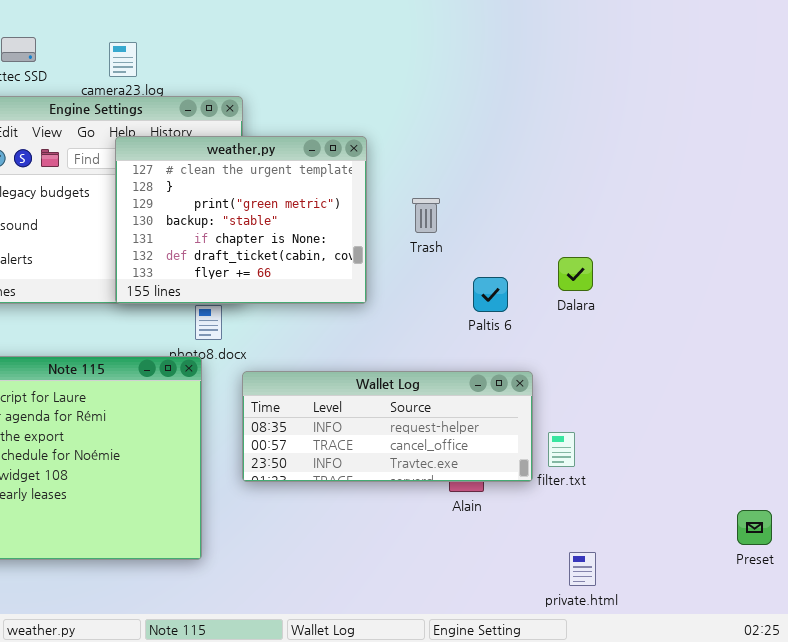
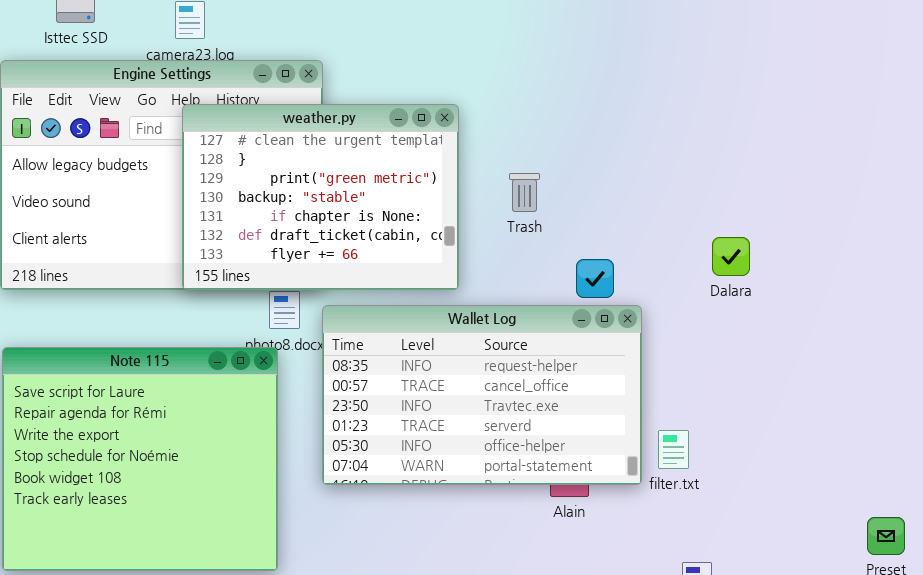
Dalara: [558,257,593,291] -> [712,237,750,276], moved
Wallet Log: [242,371,533,482] -> [322,305,642,485], resized

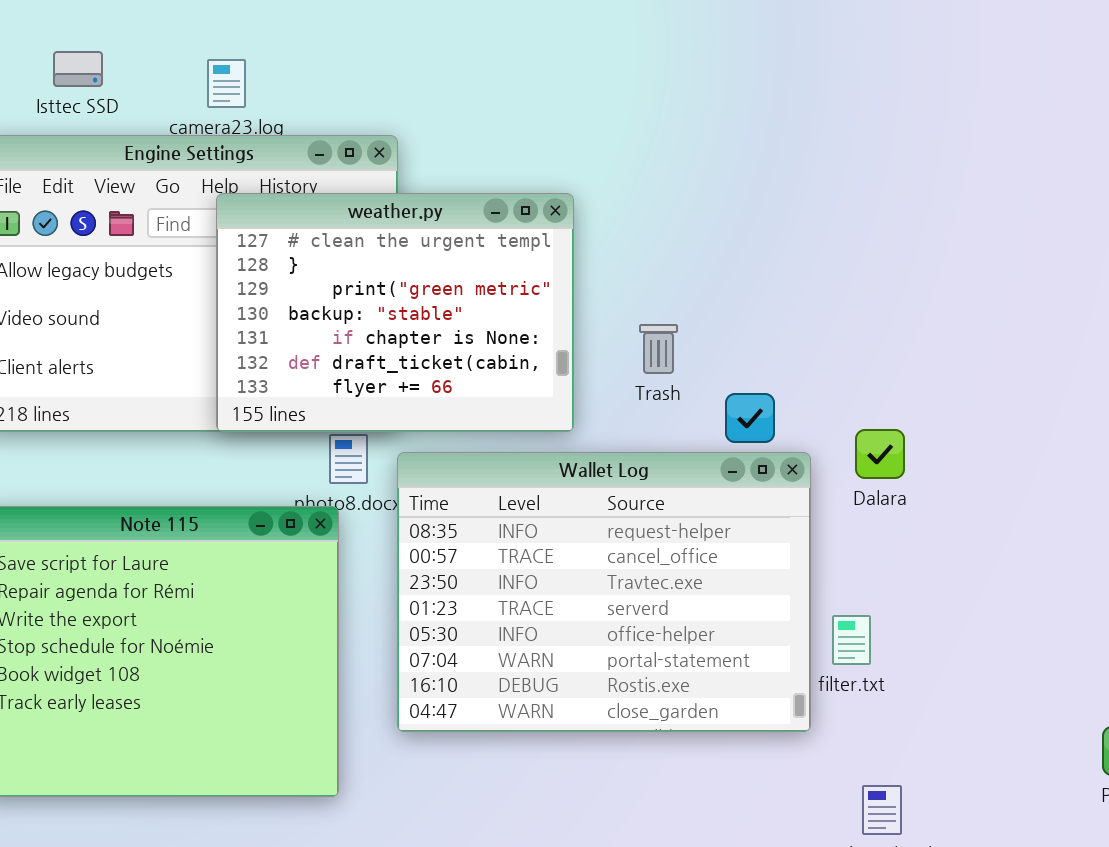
Trash: [509,173,540,212] -> [639,324,678,374], moved
Dalara: [712,237,750,276] -> [855,429,905,479], moved
Wallet Log: [322,305,642,485] -> [397,452,811,732], resized

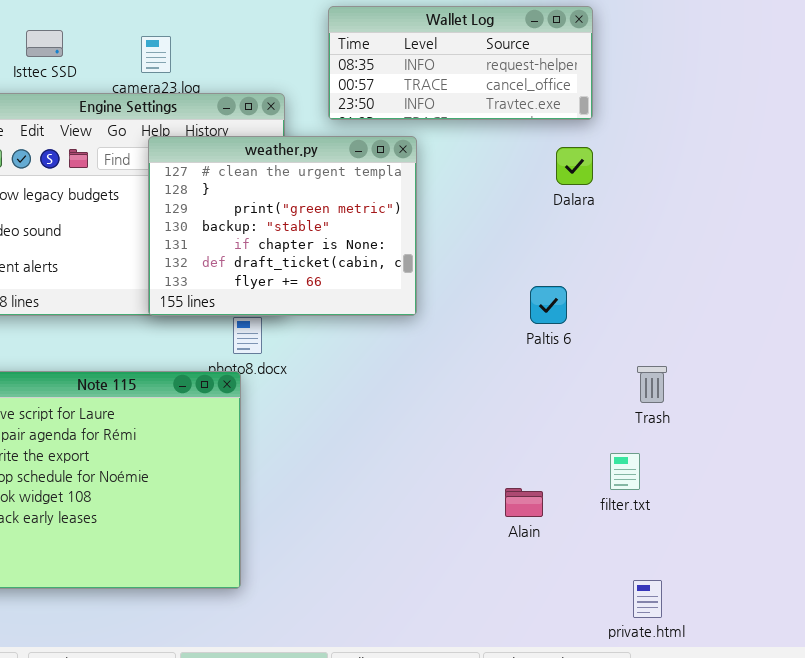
Trash: [639,324,678,374] -> [637,366,667,403], moved
Dalara: [855,429,905,479] -> [556,147,593,185], moved
Wallet Log: [397,452,811,732] -> [328,6,593,120], moved, resized

